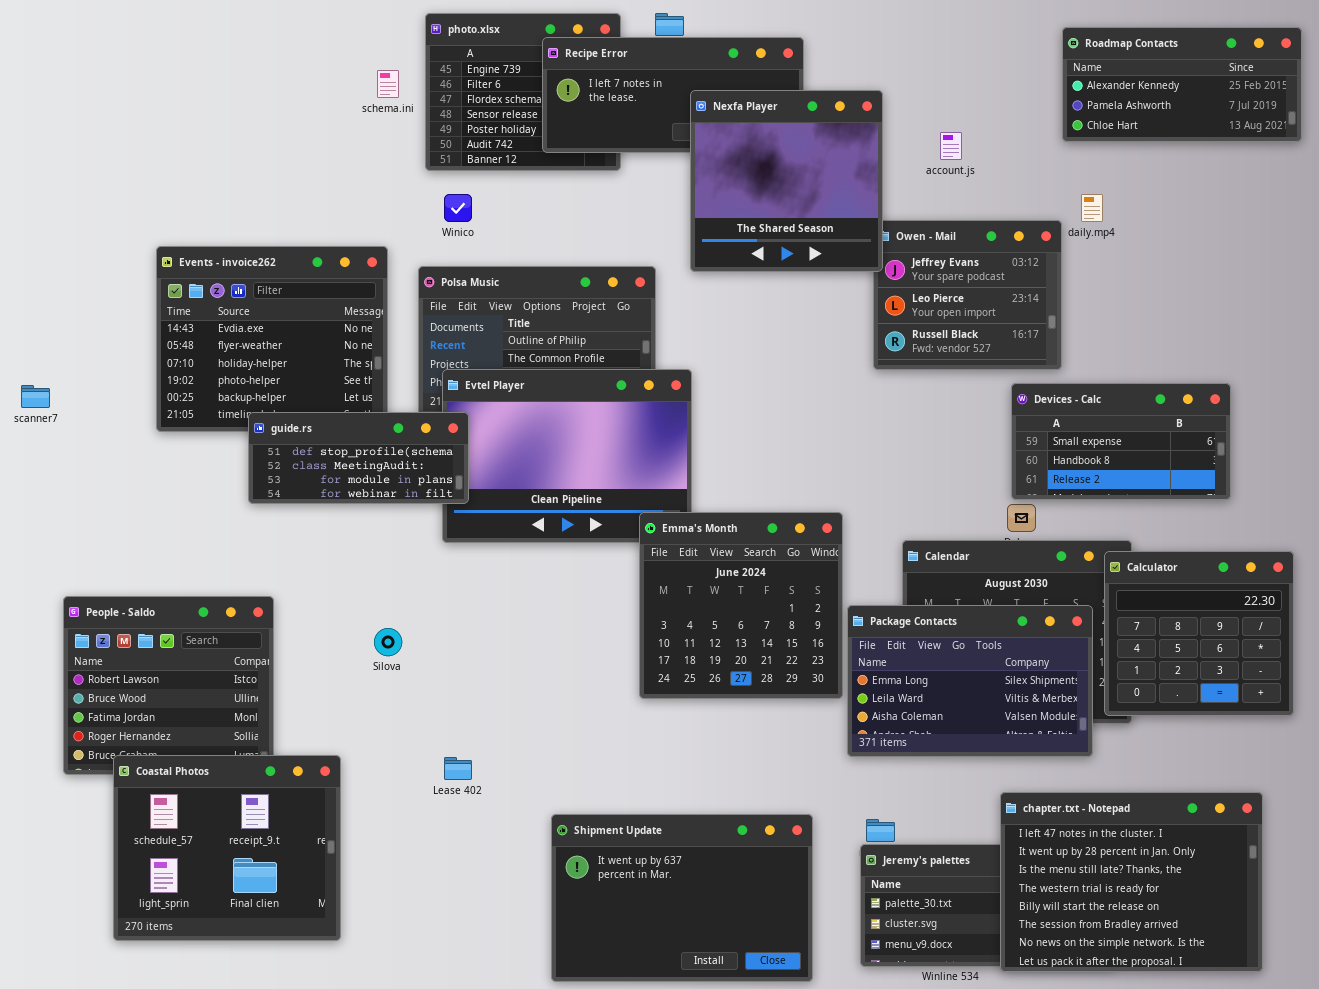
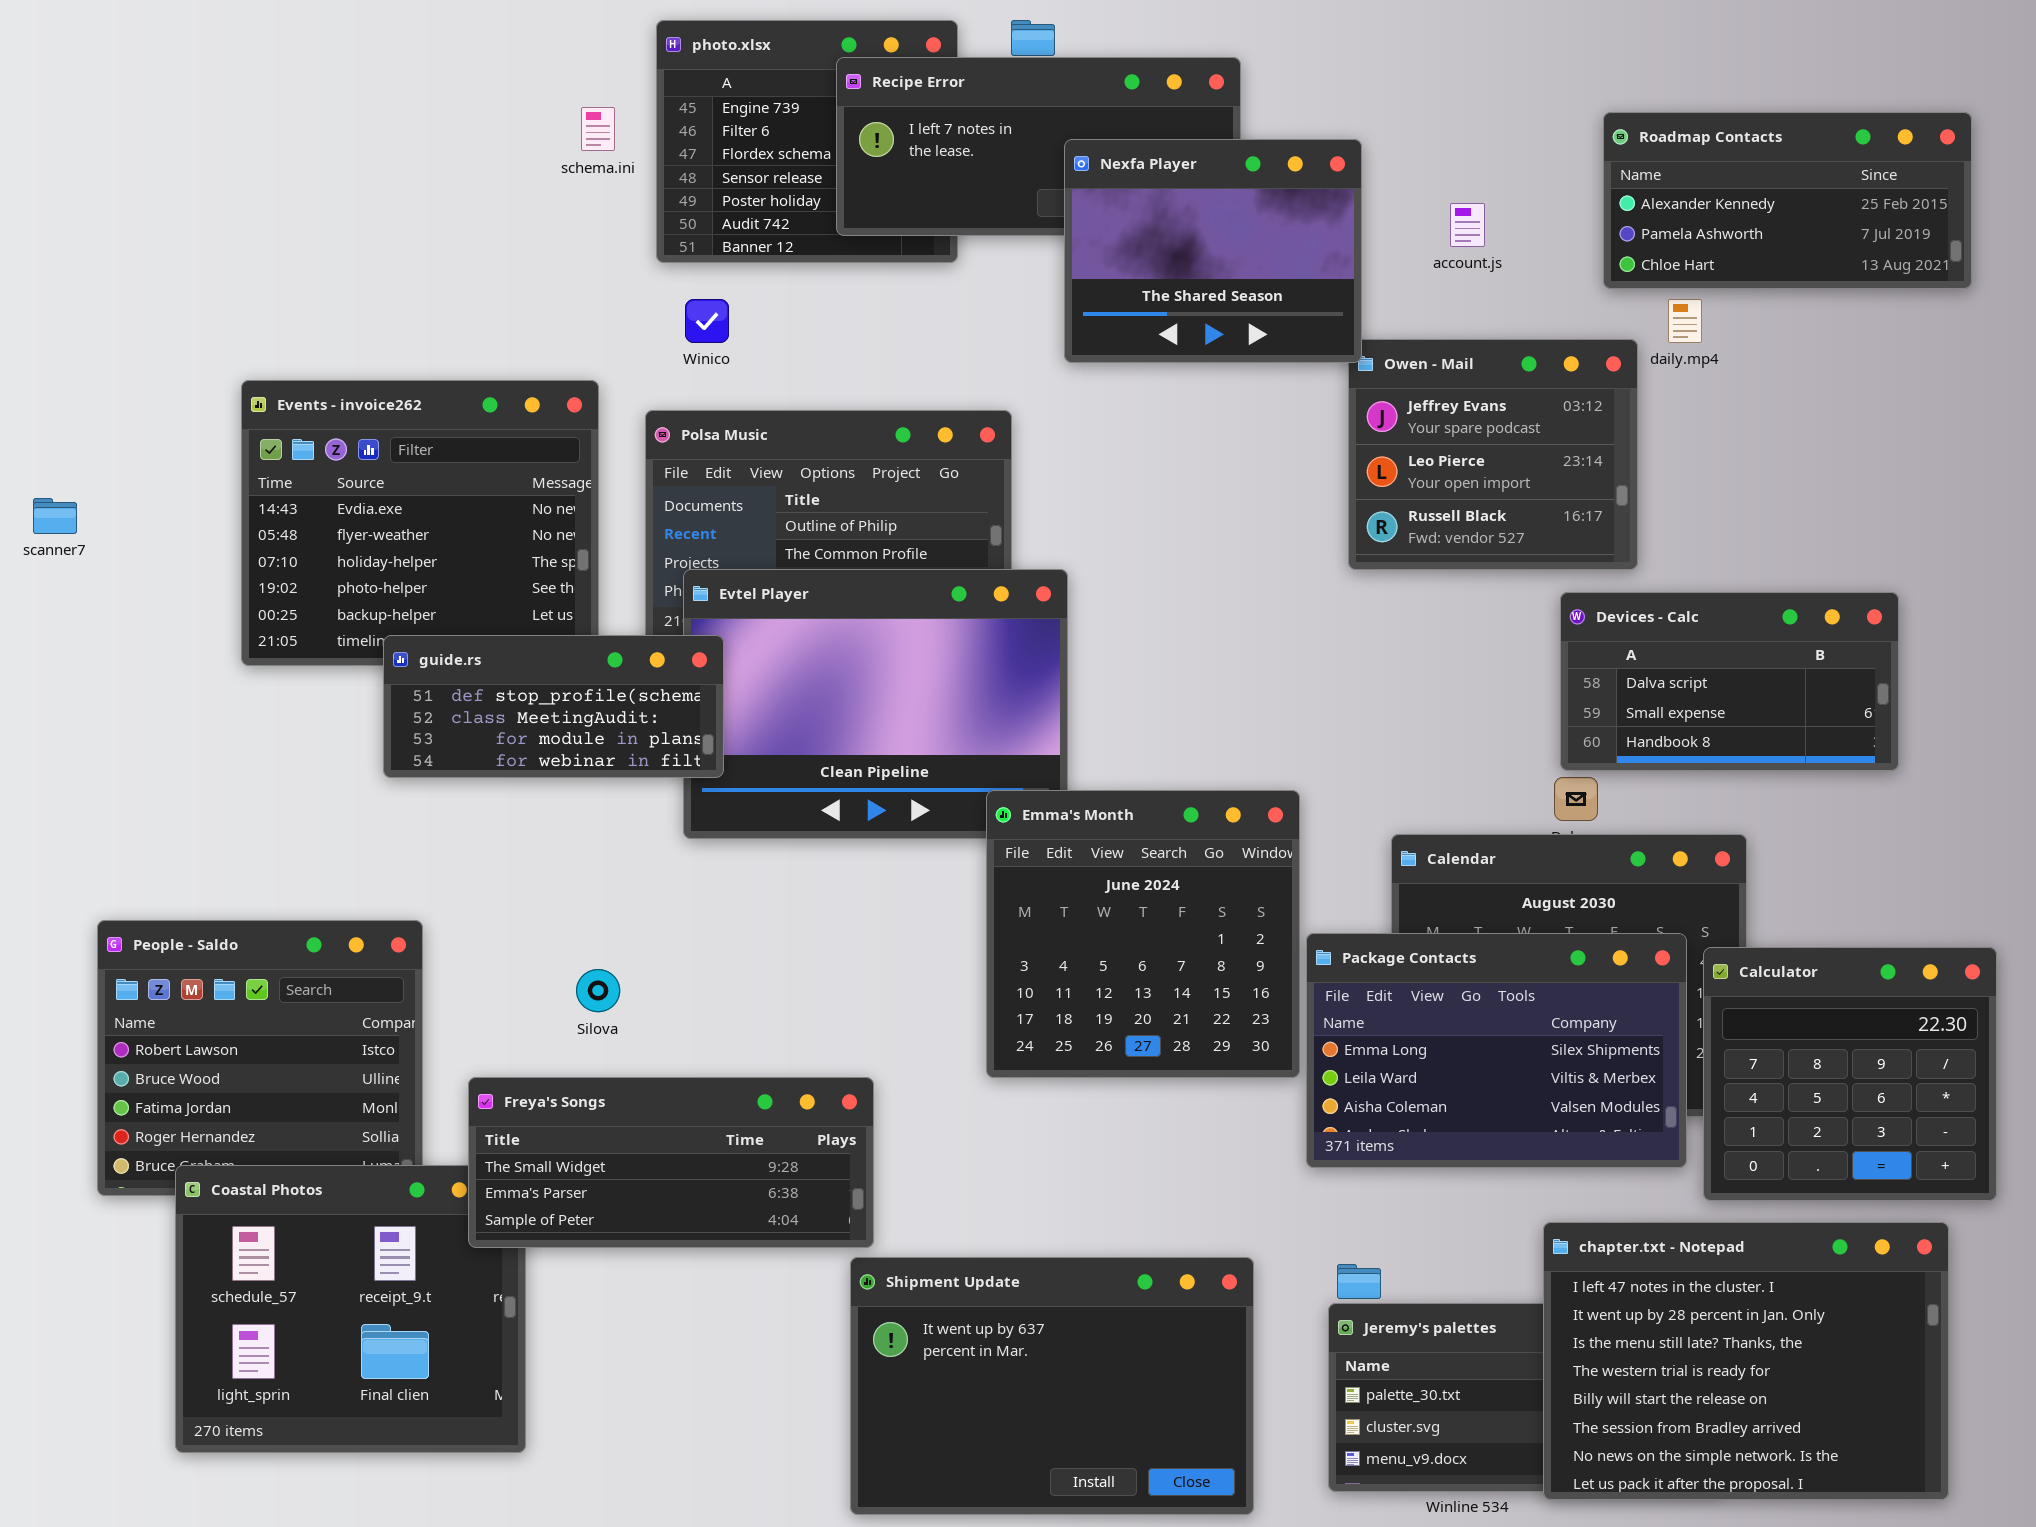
Roadmap Contacts: [1062,27,1302,142] -> [1603,112,1972,289], moved
Nexfa Player: [690,90,883,272] -> [1064,139,1362,363], resized
Devices - Calc: [1011,383,1231,500] -> [1560,592,1899,771], scrolled up 1 row
scanner7: [21,385,50,408] -> [33,498,77,534], moved
Calculator: [1104,551,1294,716] -> [1703,947,1997,1201], moved
Freya's Songs: none -> [468,1077,874,1248], opened

